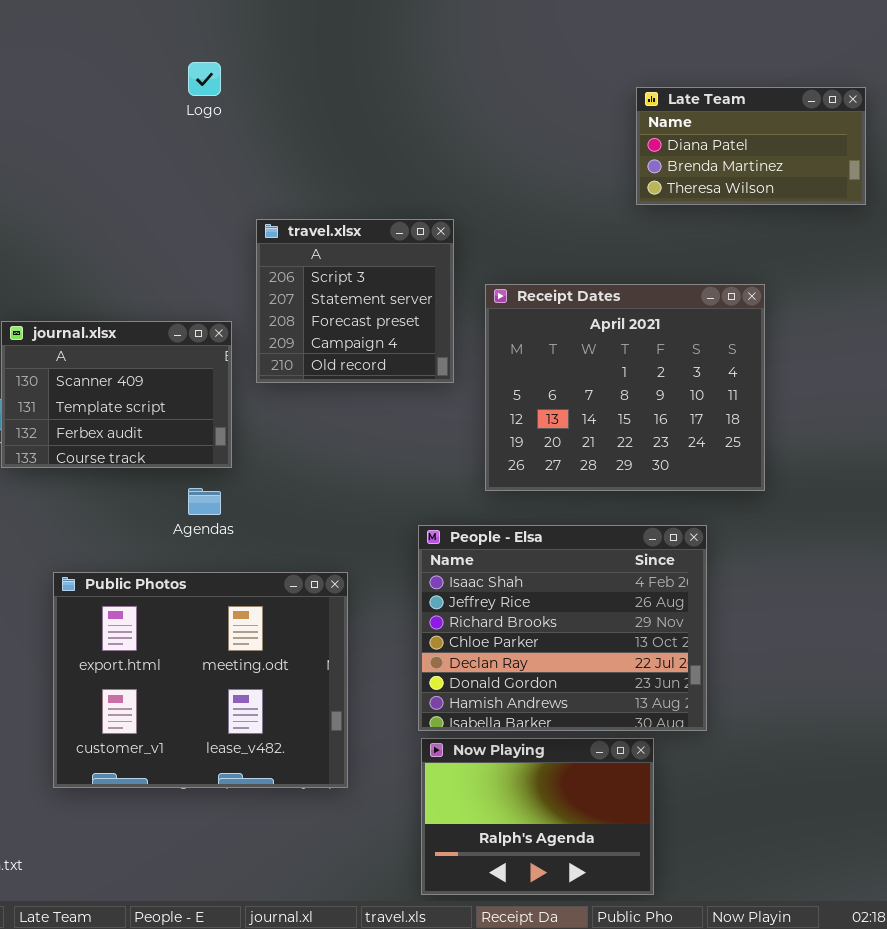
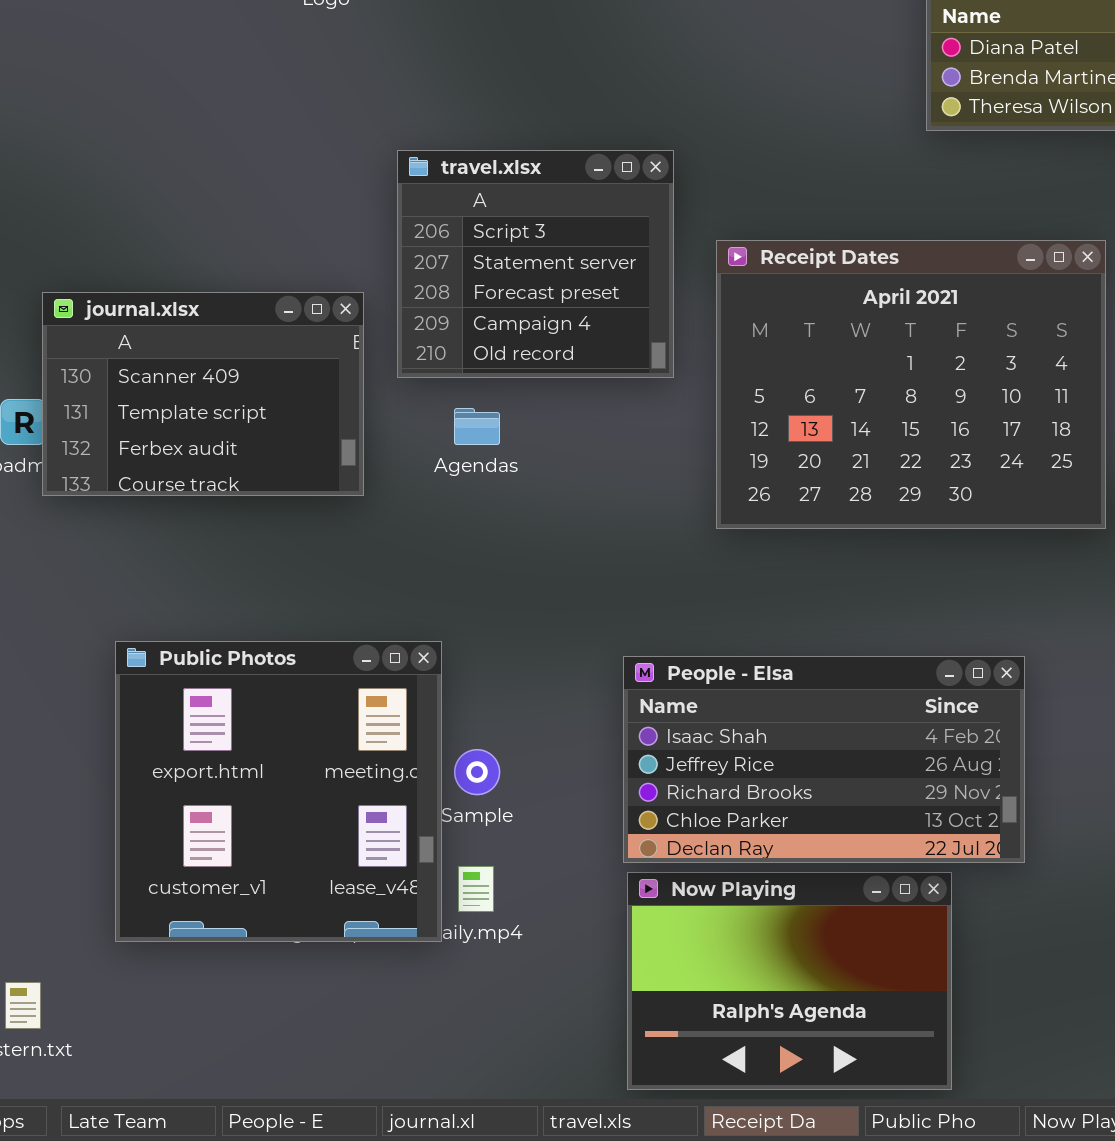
Agendas: [188,488,221,515] -> [454,408,500,445], moved
People - Elsa: [418,525,707,731] -> [623,656,1025,863], resized
Public Photos: [53,572,348,788] -> [115,641,442,942], resized

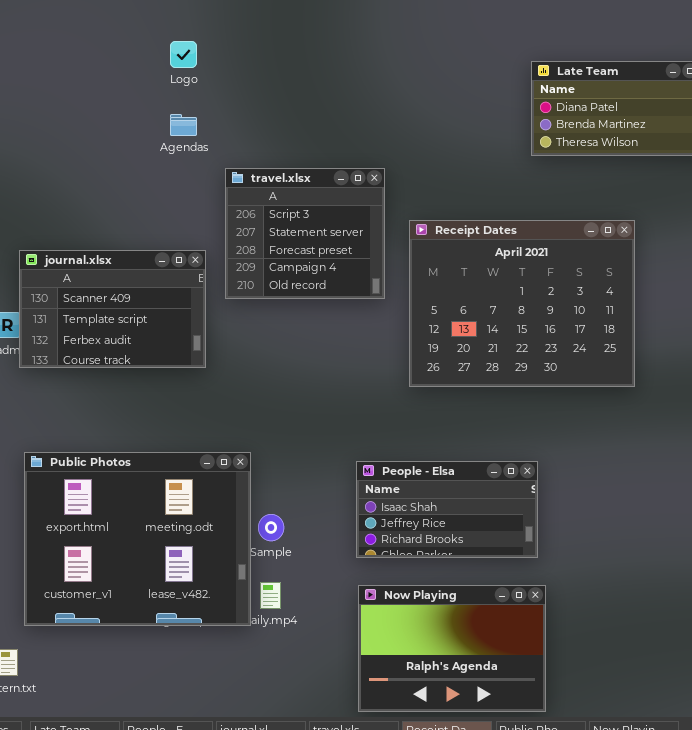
Agendas: [454,408,500,445] -> [170,114,197,136], moved
Public Photos: [115,641,442,942] -> [24,452,251,626], resized
People - Elsa: [623,656,1025,863] -> [356,461,538,558], resized

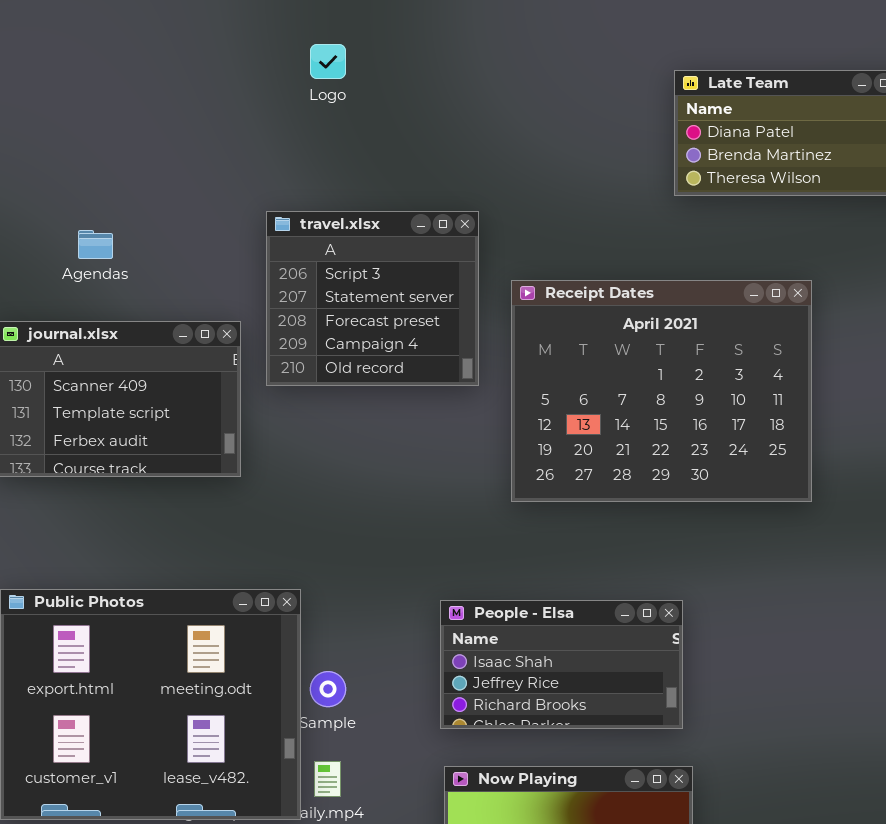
Logo: [170,41,197,68] -> [310,44,346,79], moved
Agendas: [170,114,197,136] -> [78,230,113,259], moved

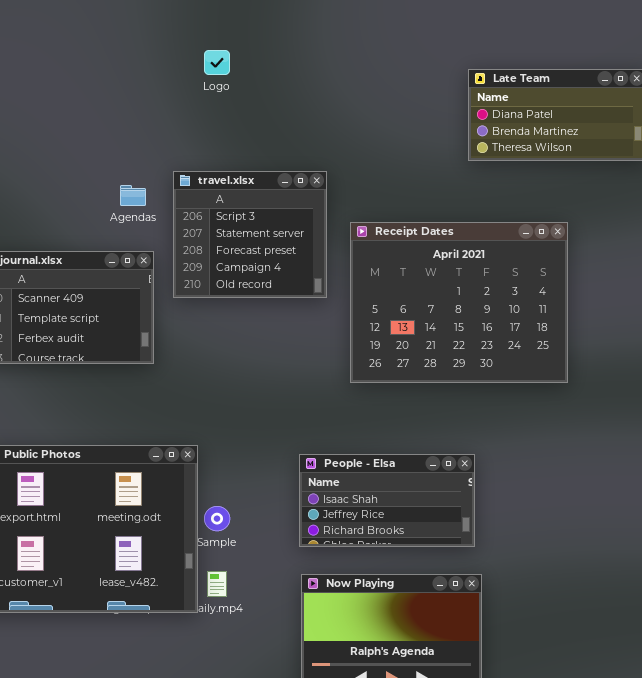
Agendas: [78,230,113,259] -> [120,185,146,206], moved

